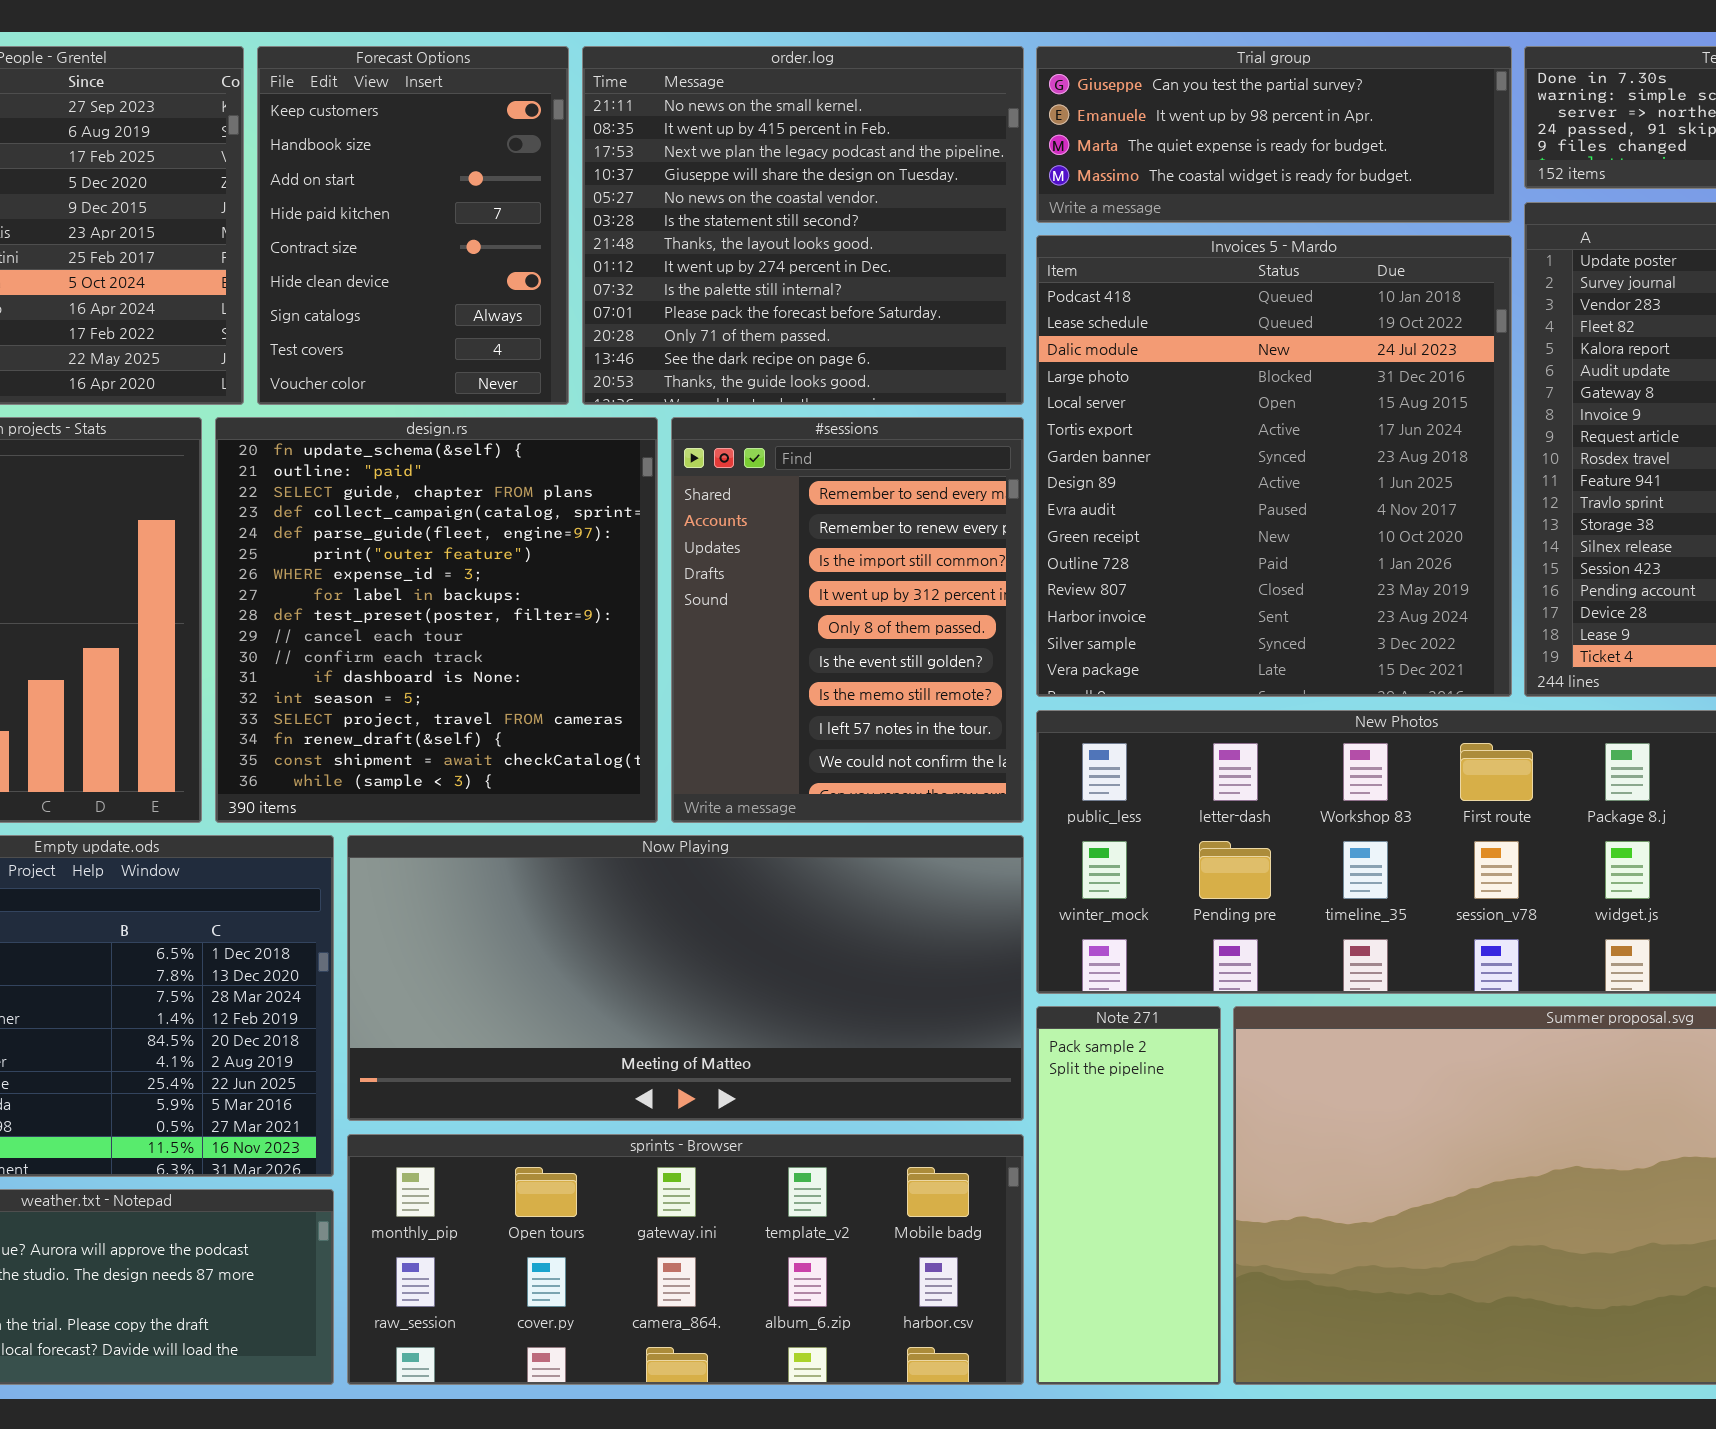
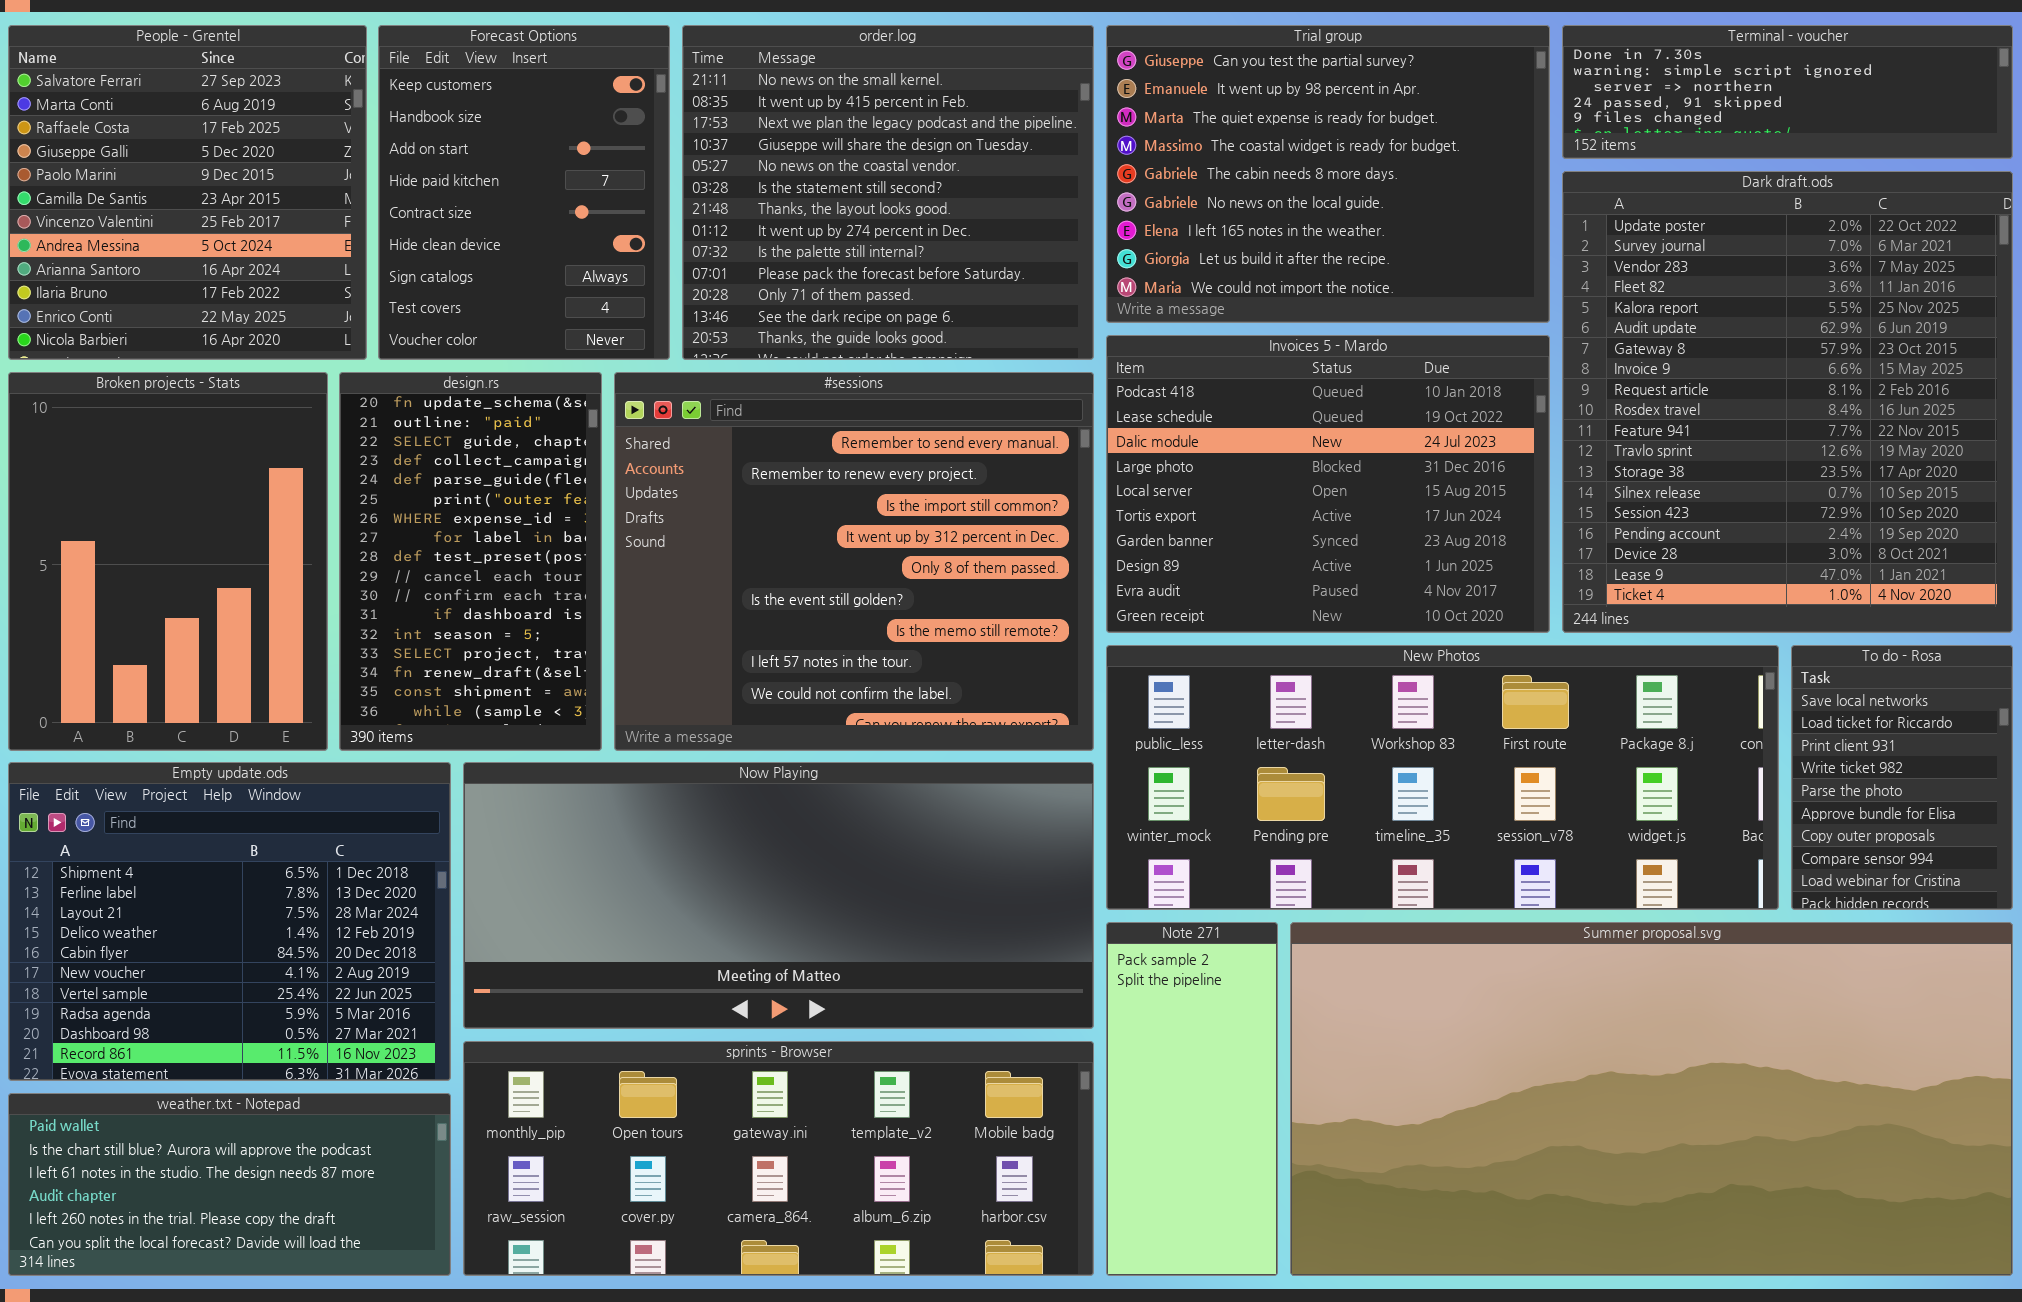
Trial group: [1036,46,1512,223] -> [1106,25,1550,323], resized
Invoices 5 - Mardo: [1036,235,1512,697] -> [1106,335,1550,633], resized
design.rs: [215,417,658,823] -> [339,372,602,751], resized
#sessions: [671,417,1024,823] -> [614,372,1094,751], resized

